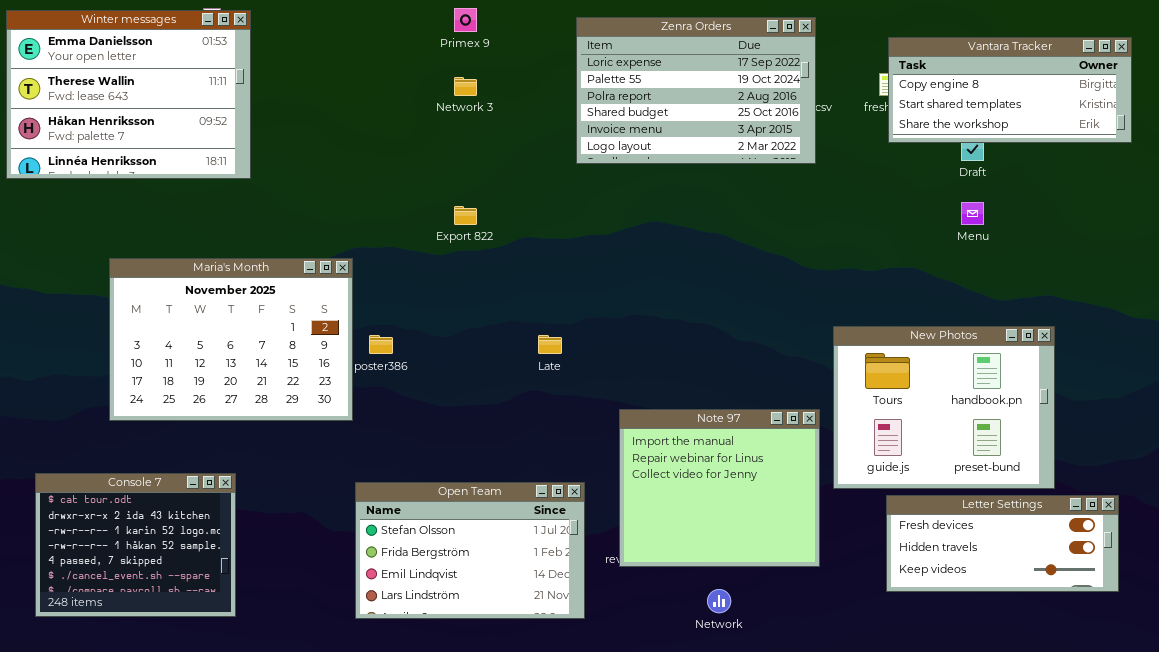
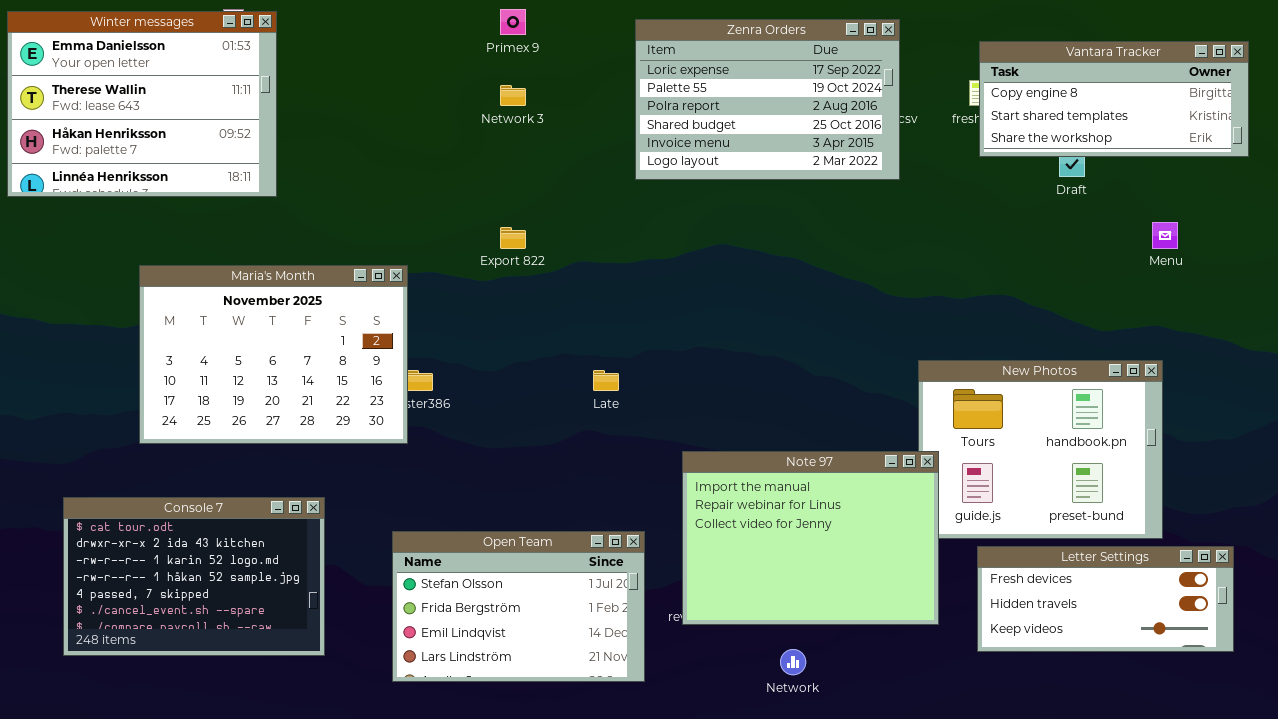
Menu: [961,202,984,225] -> [1152,222,1178,249], moved
Maria's Month: [109,258,353,421] -> [139,265,408,444], moved
Note 97: [619,409,820,567] -> [682,451,939,625], resized
Console 7: [35,473,236,617] -> [63,497,325,656], moved, resized

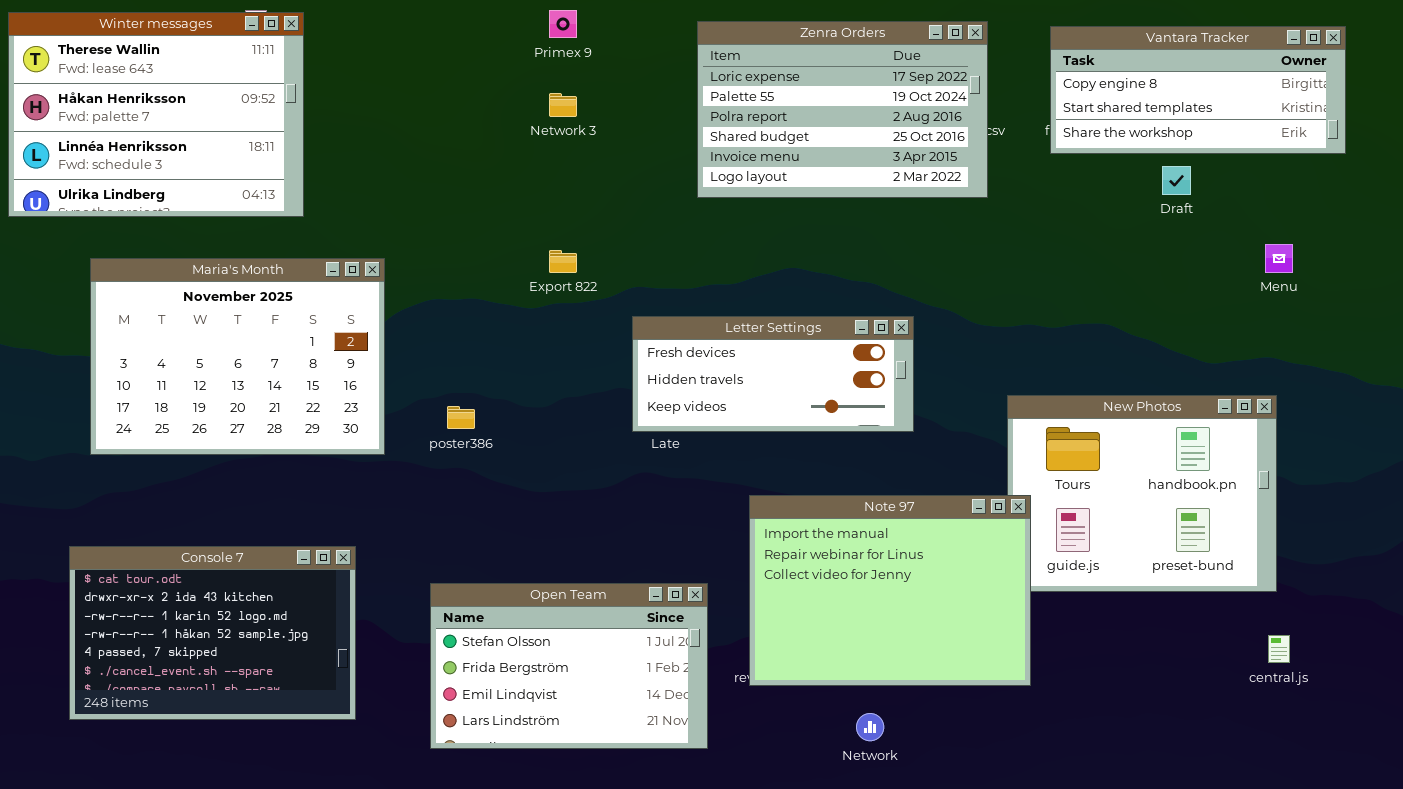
Winter messages: [7,11,277,197] -> [8,12,304,217], scrolled down 1 row
Vantara Tracker: [979,41,1249,157] -> [1050,26,1346,154], moved
Maria's Month: [139,265,408,444] -> [90,258,385,455], moved
Letter Settings: [977,546,1234,652] -> [632,316,914,432], moved

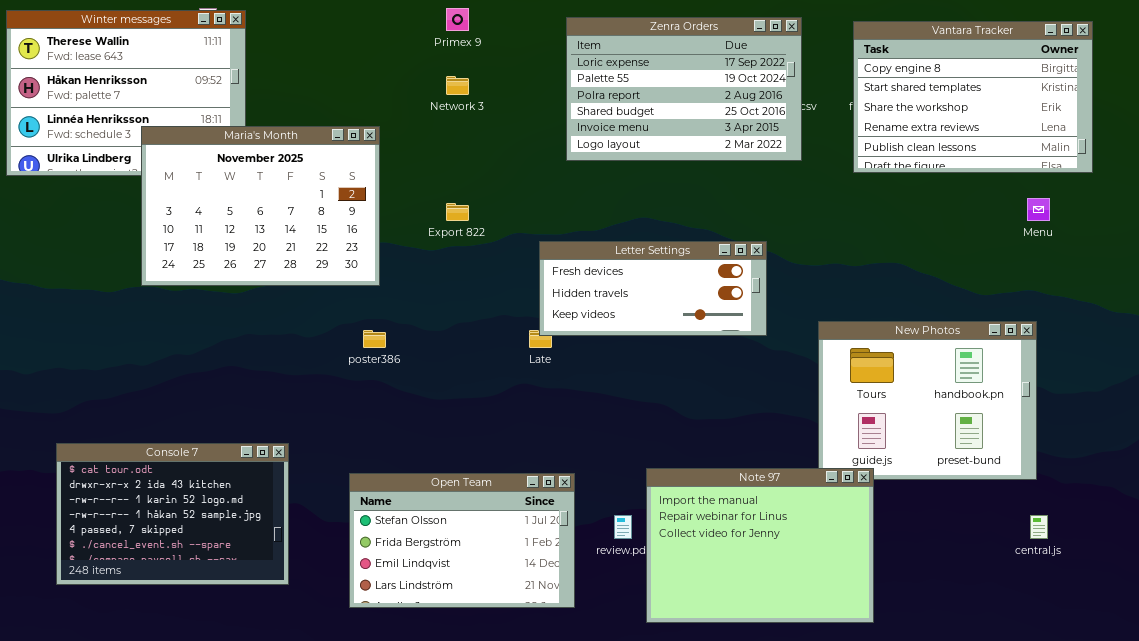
Vantara Tracker: [1050,26,1346,154] -> [853,21,1093,173], resized
Maria's Month: [90,258,385,455] -> [141,126,380,286], moved
Letter Settings: [632,316,914,432] -> [539,241,767,336], moved
Note 97: [749,495,1031,686] -> [646,468,874,623], moved

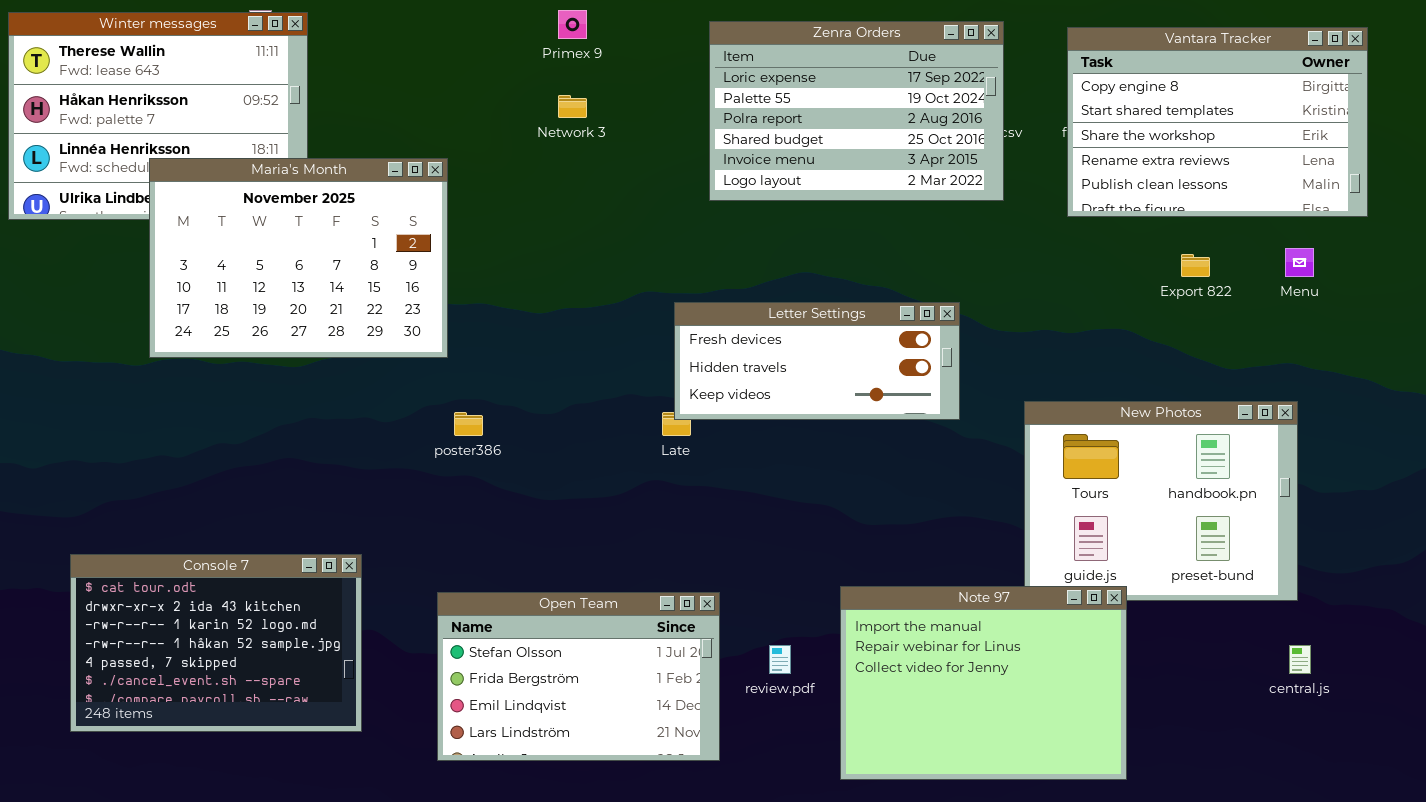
Maria's Month: [141,126,380,286] -> [149,158,448,358], moved
Export 822: [446,203,469,221] -> [1181,254,1210,277], moved
Note 97: [646,468,874,623] -> [840,586,1127,780], moved

